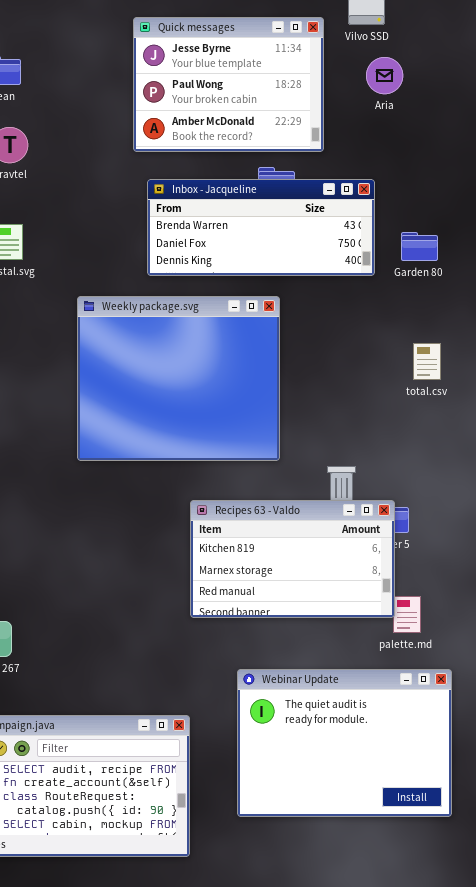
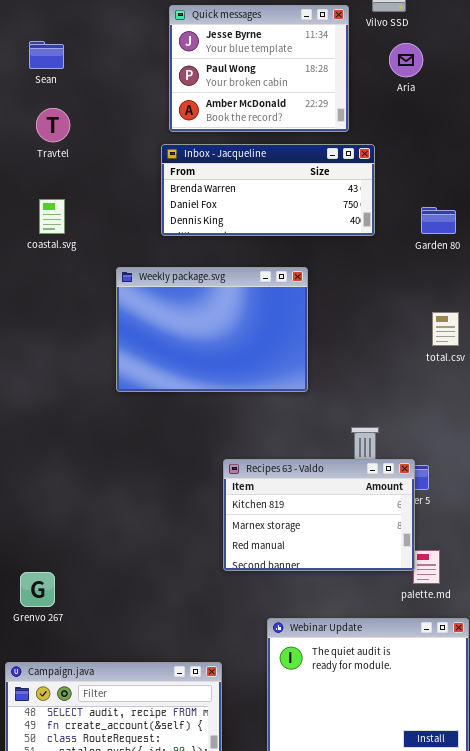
Inbox - Jacqueline: [147,179,375,276] -> [161,144,375,236], moved
Weekly package.svg: [77,296,280,461] -> [116,267,308,392], resized

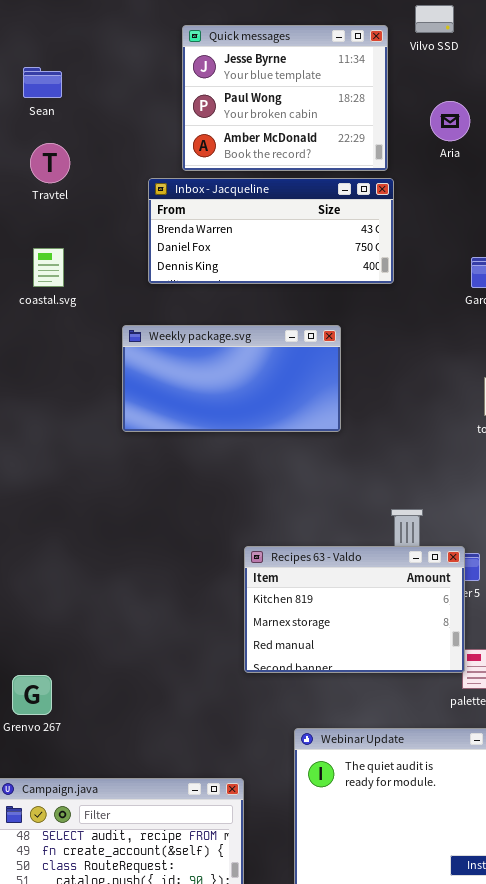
Aria: [389,43,423,77] -> [430,101,470,141], moved
Inbox - Jacqueline: [161,144,375,236] -> [148,178,394,284], moved
Weekly package.svg: [116,267,308,392] -> [122,325,341,432], resized

